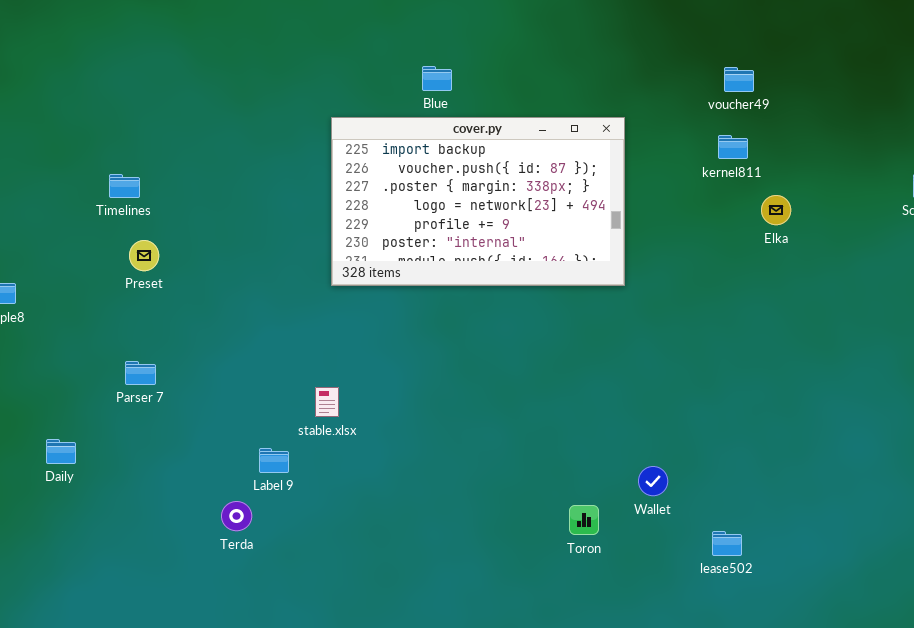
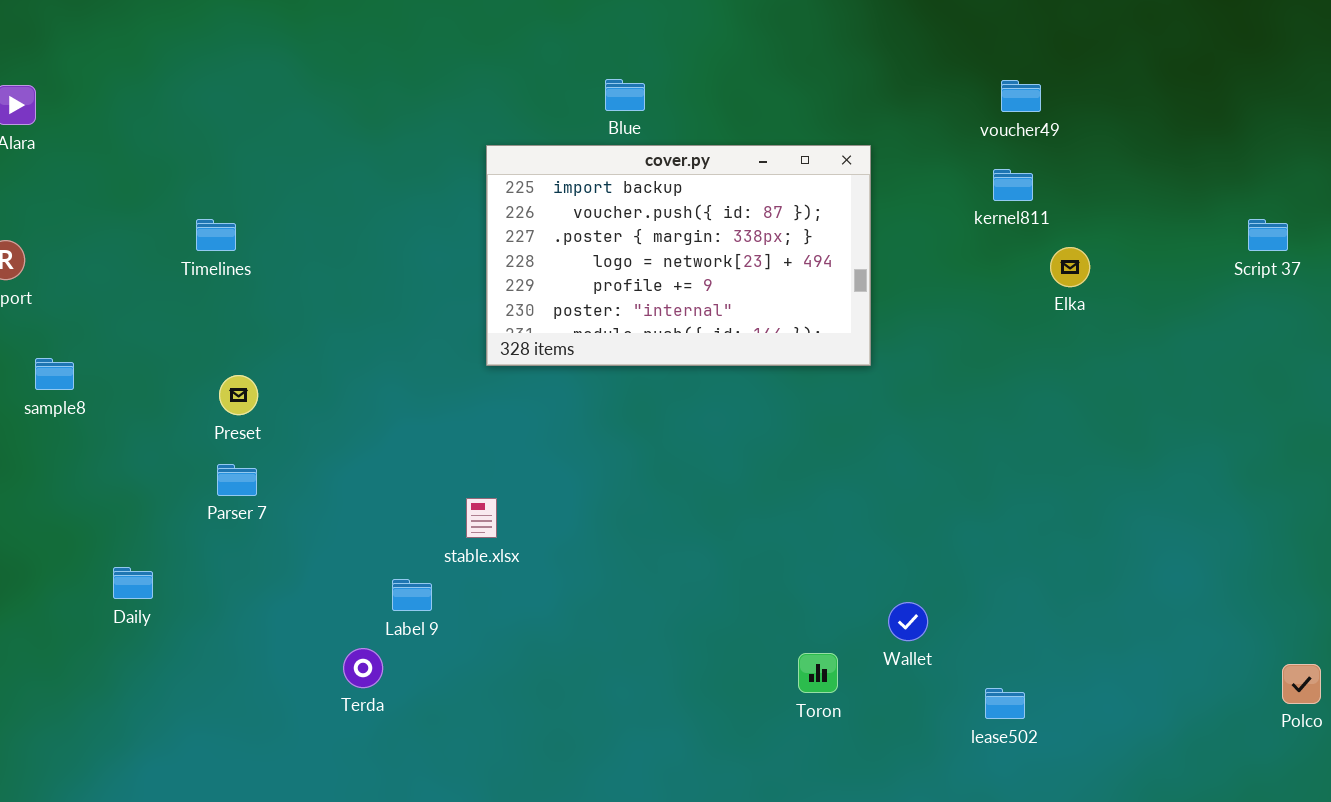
Preset: [129,240,159,271] -> [219,375,258,415], moved

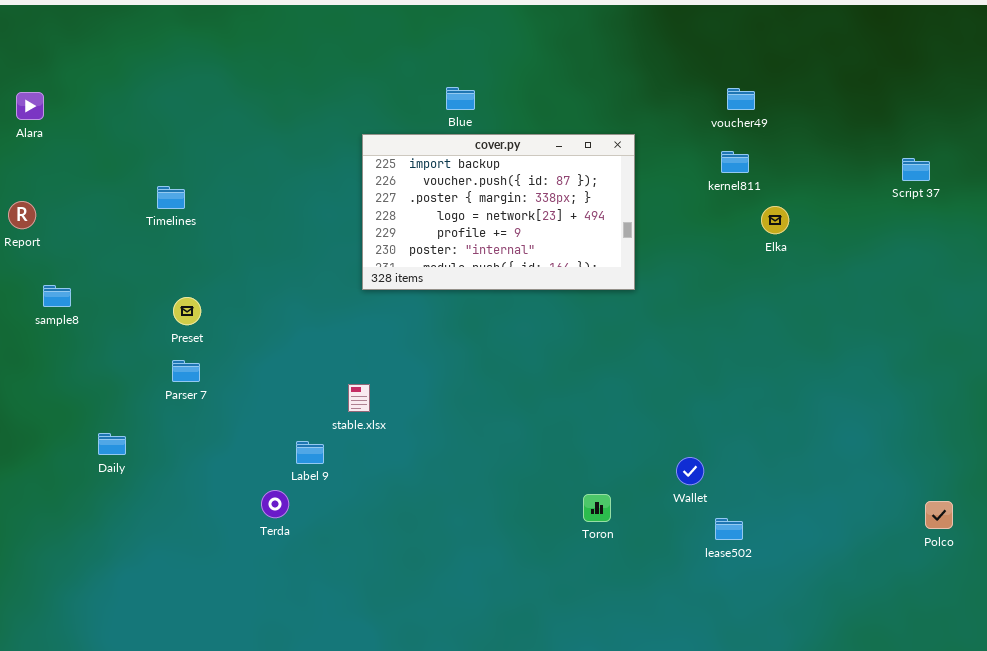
Script 37: [1248,219,1288,251] -> [902,158,930,181], moved
Wallet: [888,602,928,641] -> [676,457,704,485], moved

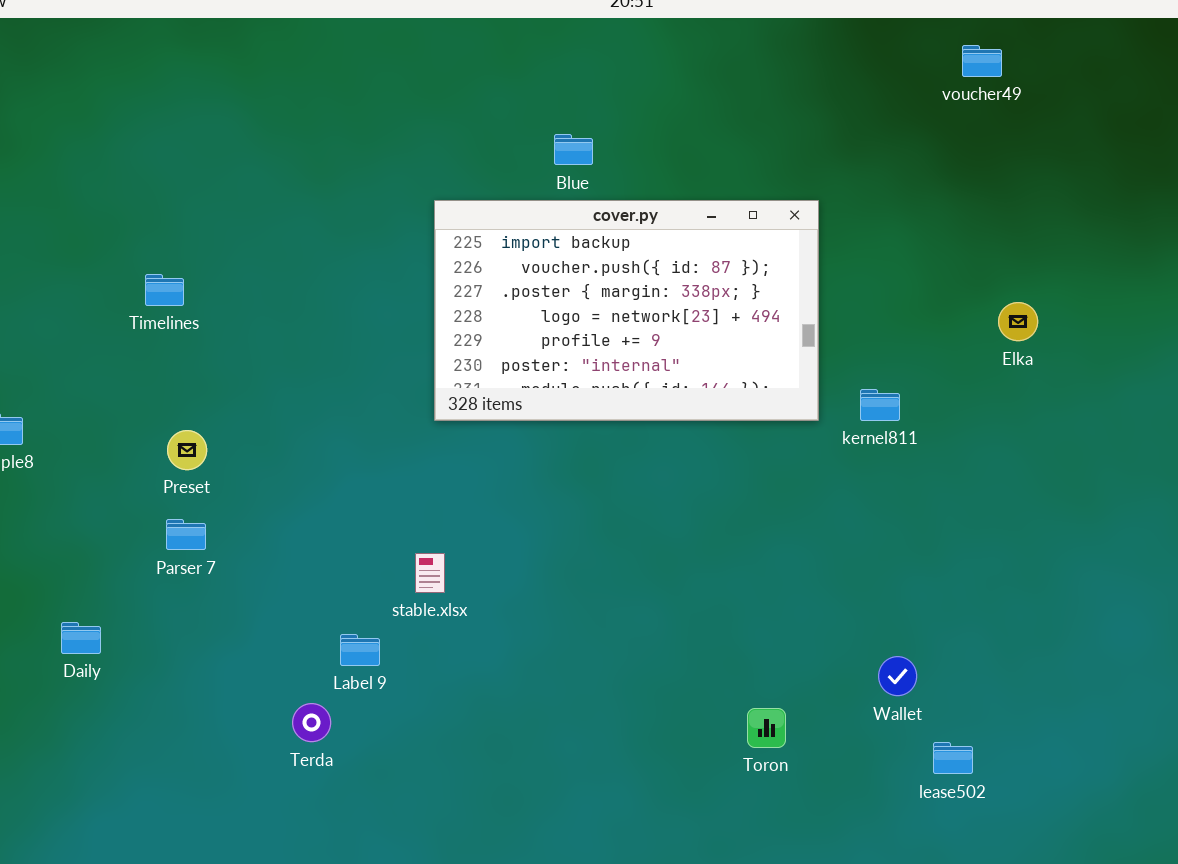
voucher49: [727,88,755,110] -> [962,45,1002,77], moved
kernel811: [721,151,749,173] -> [860,389,900,421], moved

